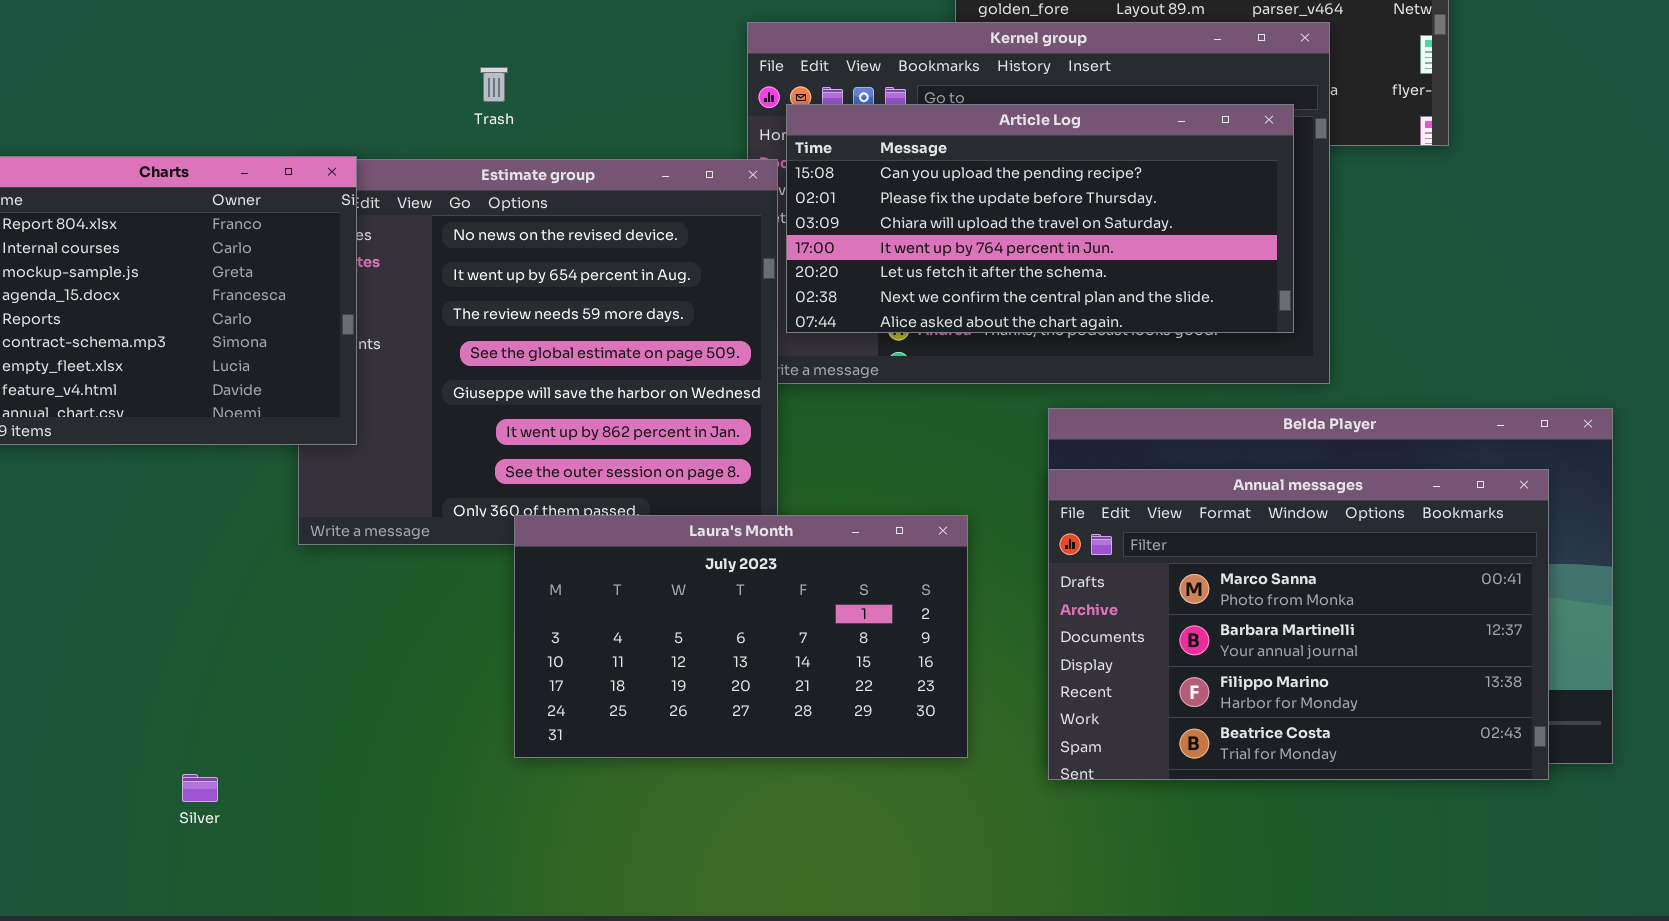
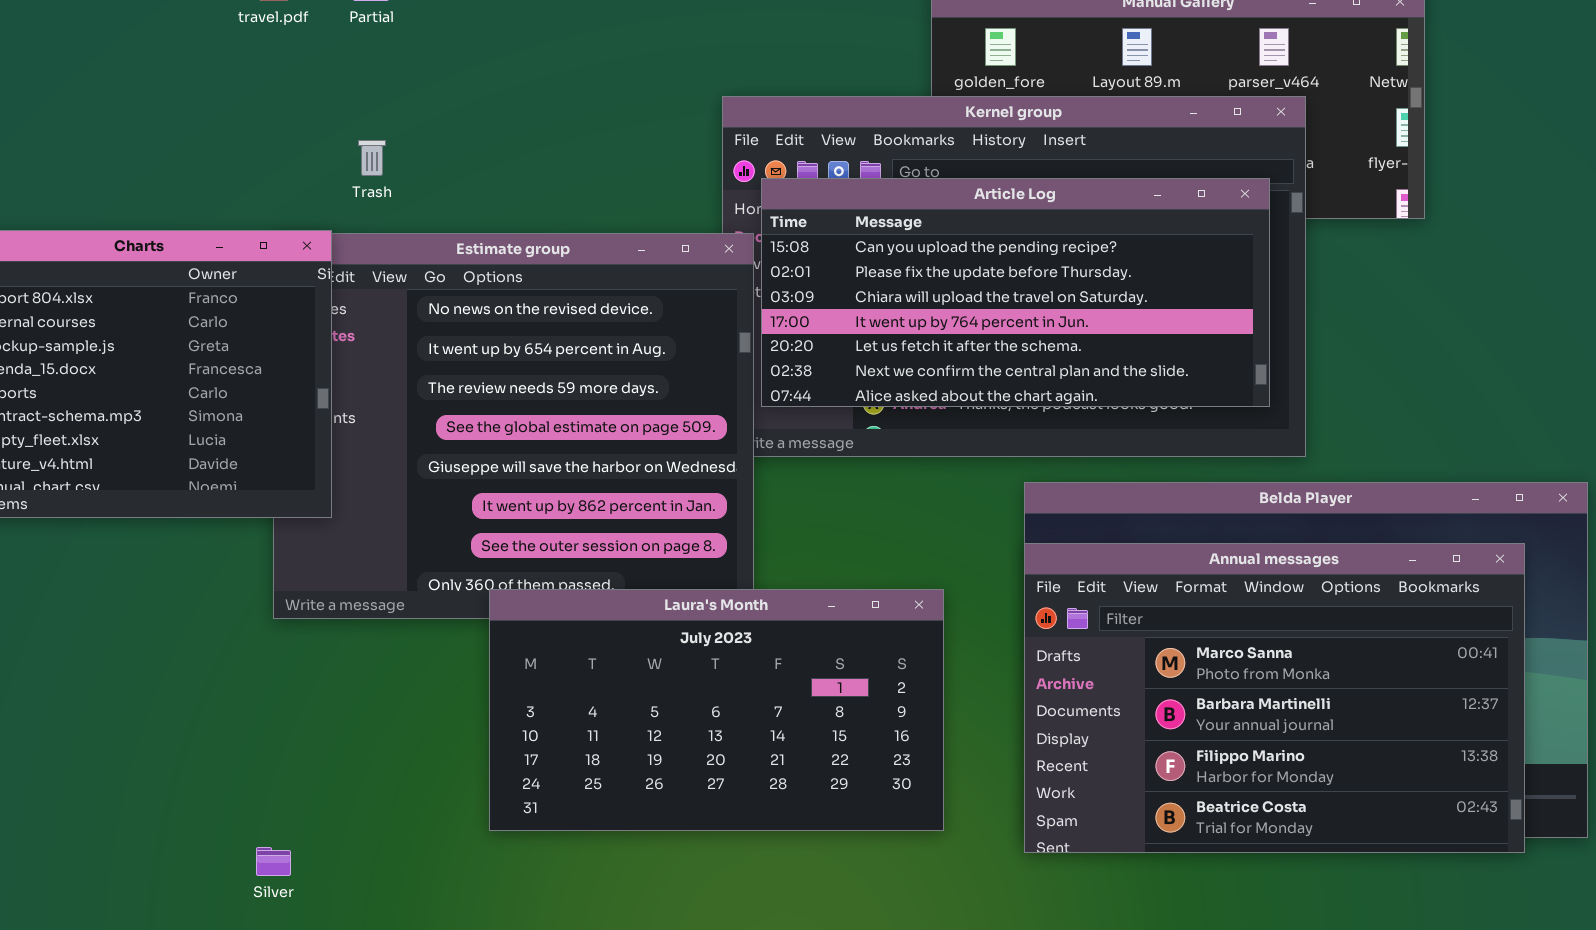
Trash: [480,67,508,102] -> [358,140,386,176], moved
Silver: [182,774,218,802] -> [256,847,291,876], moved

